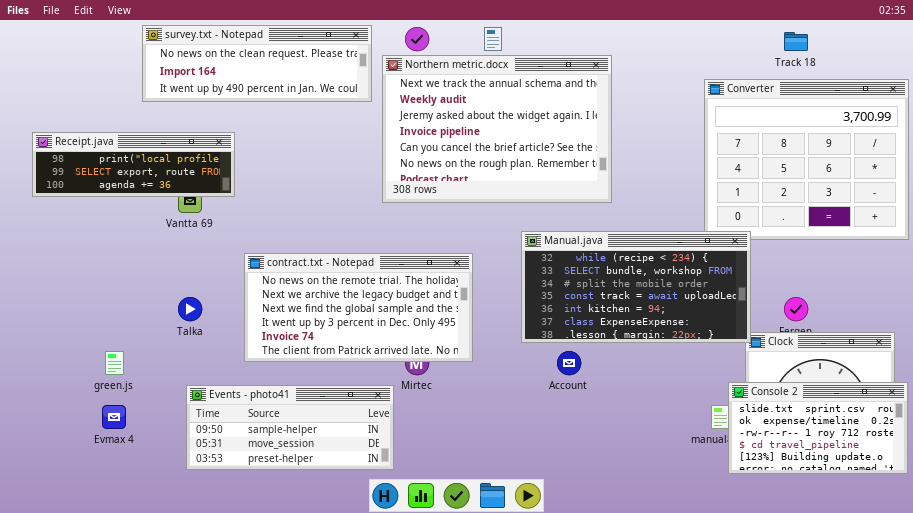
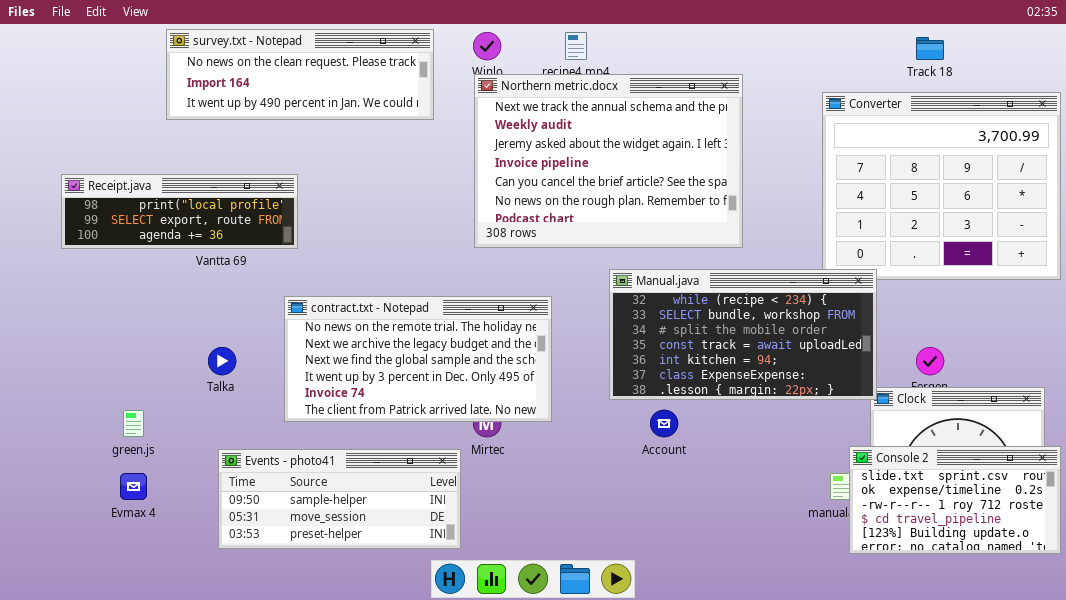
Northern metric.docx: [382,55,612,203] -> [474,74,743,248], moved
Receipt.java: [32,132,235,197] -> [61,174,298,249], moved

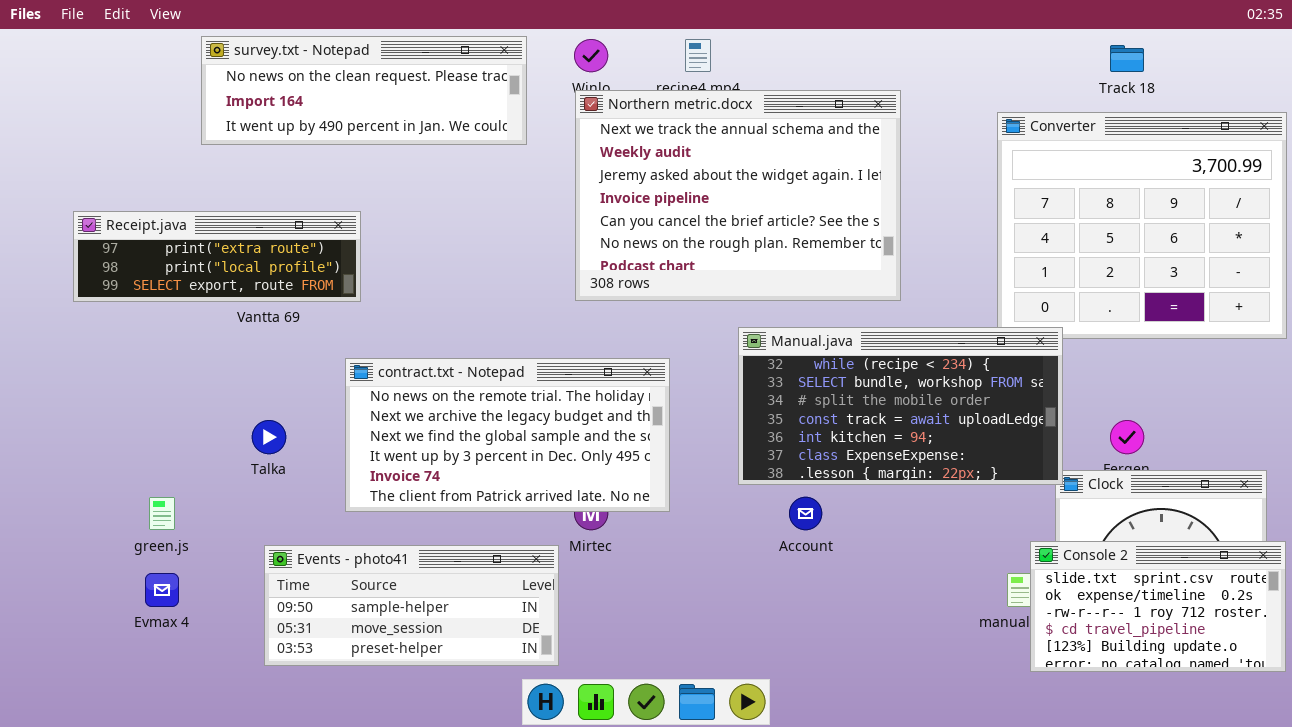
Receipt.java: [61,174,298,249] -> [73,211,361,302], scrolled up 1 row

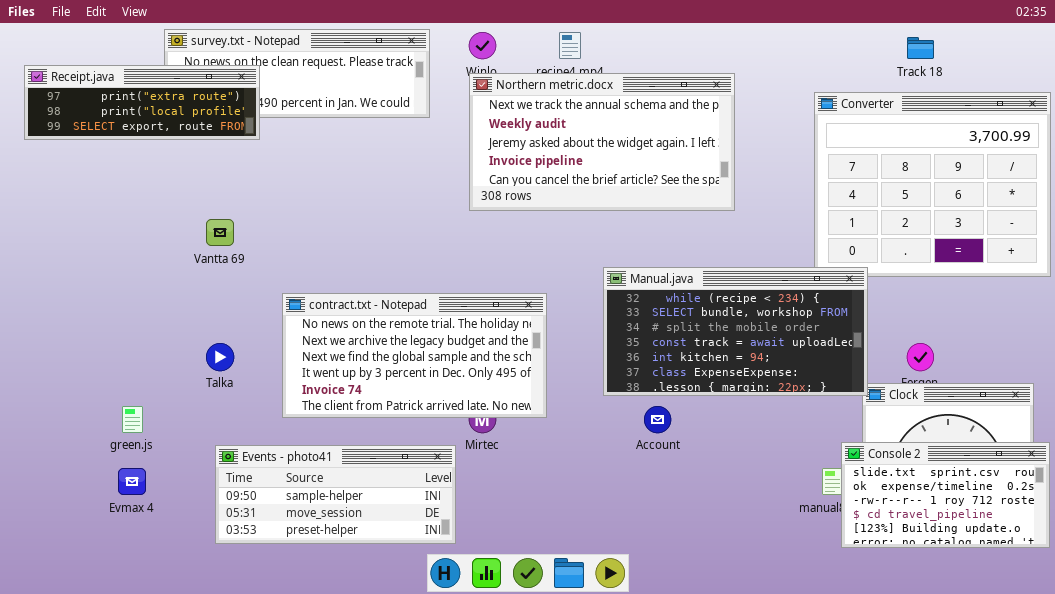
Northern metric.docx: [575,90,901,301] -> [469,73,735,211], resized
Receipt.java: [73,211,361,302] -> [24,65,260,140], moved

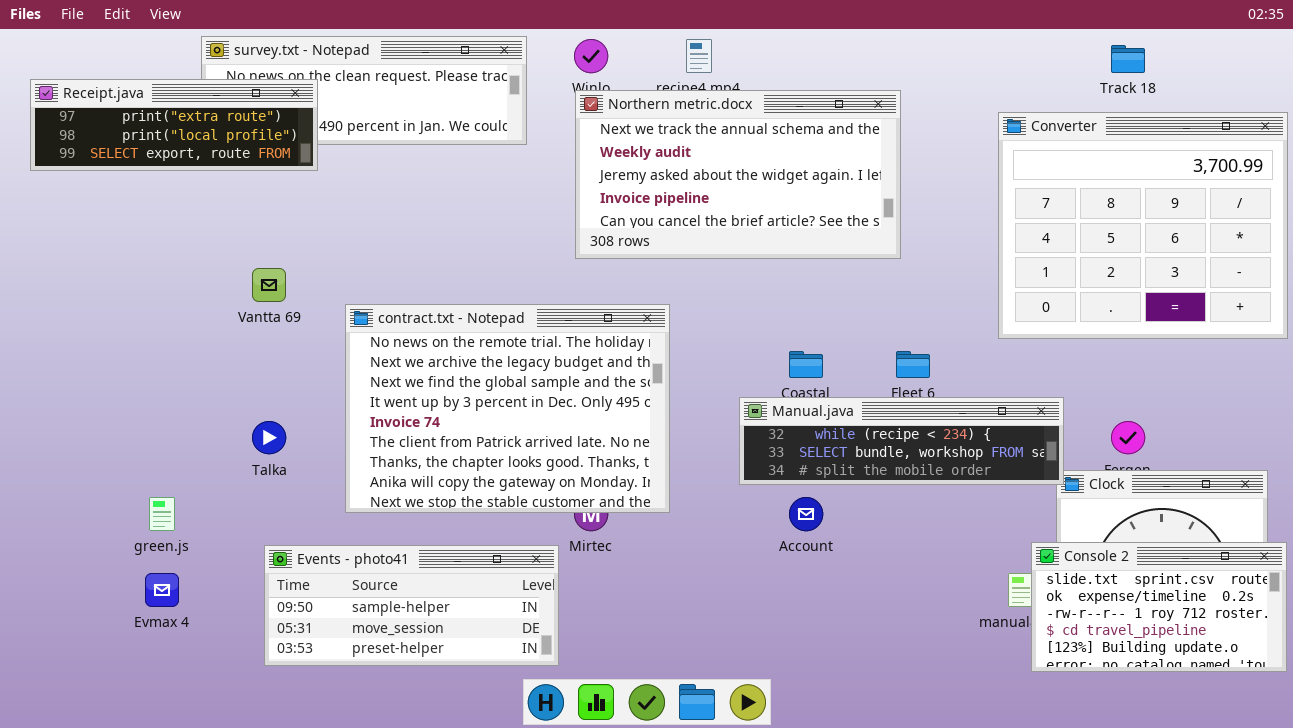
Manual.java: [603,267,868,396] -> [739,397,1064,485], resized
contract.txt - Notepad: [282,293,547,418] -> [345,304,670,513], resized

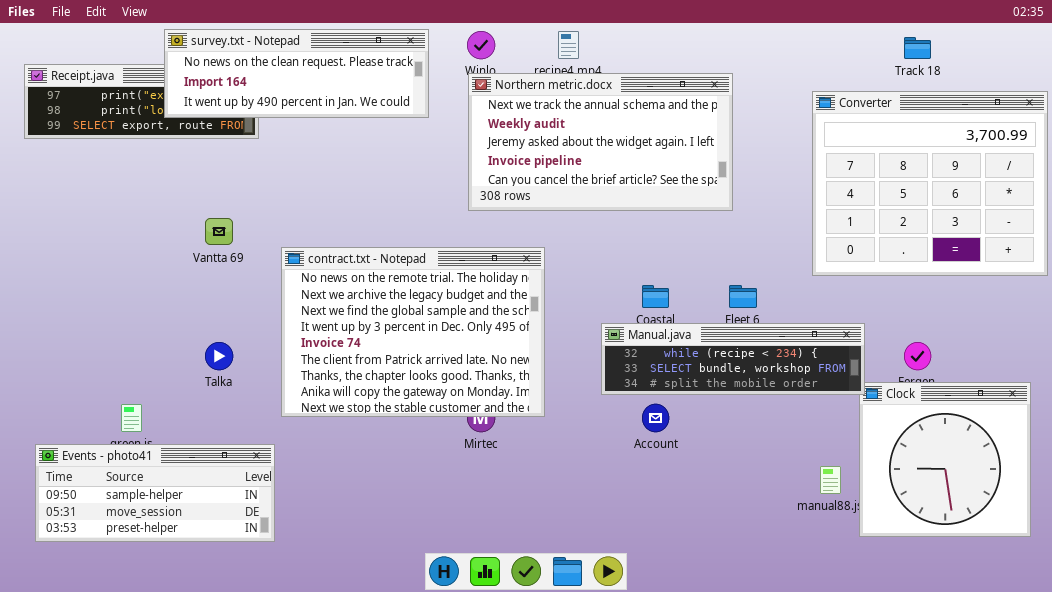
survey.txt - Notepad: [201,36,527,145] -> [164,29,429,118], raised
Console 2: [1031,542,1287,672] -> none, closed
Events - photo41: [264,545,559,666] -> [35,444,275,542], moved

